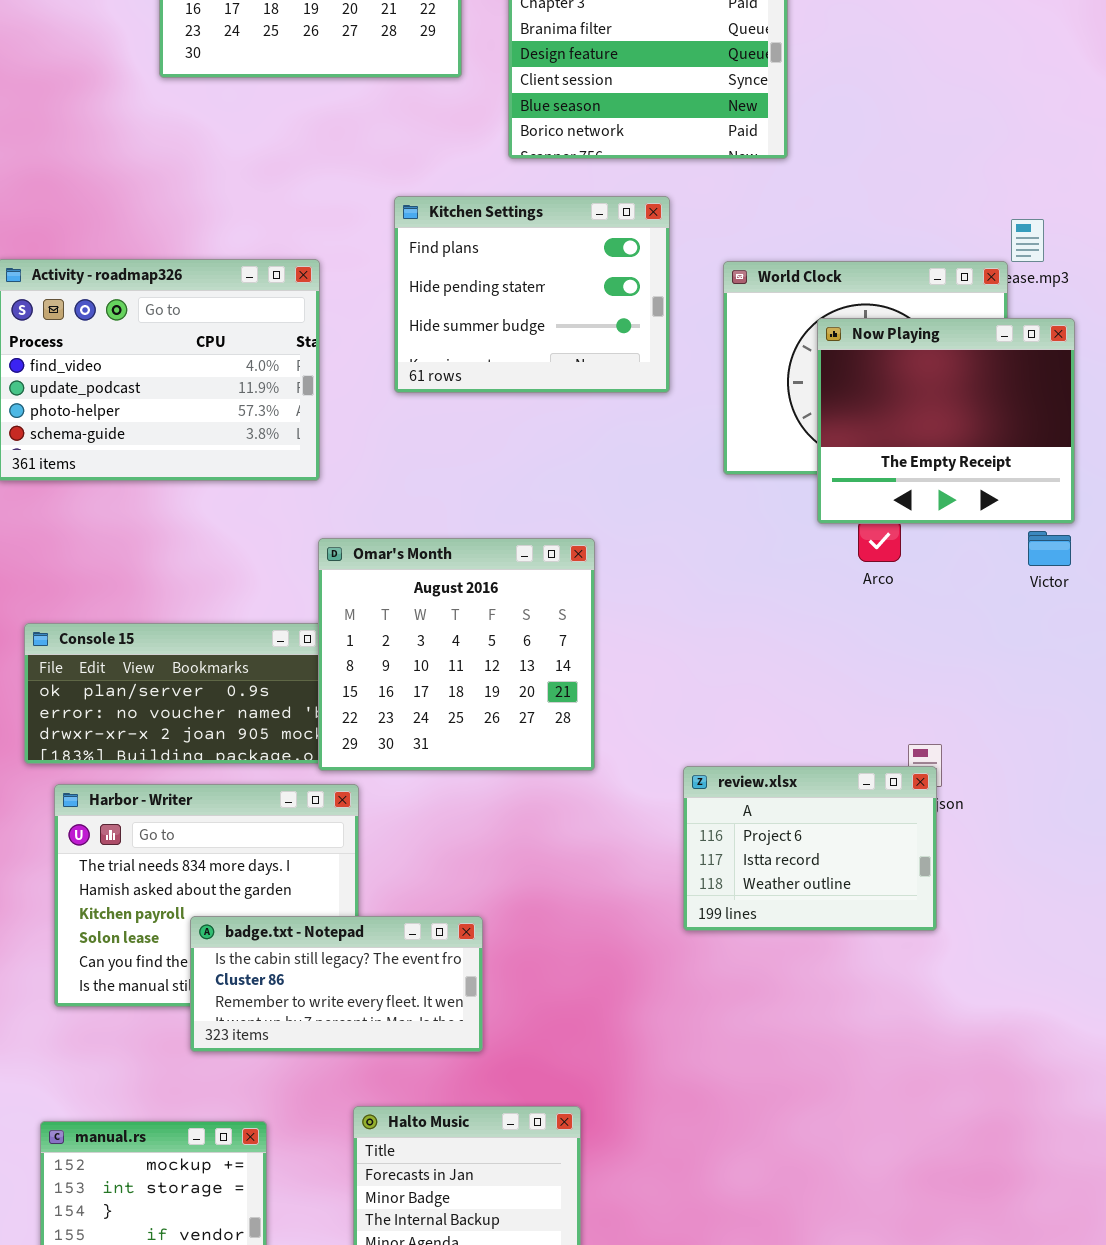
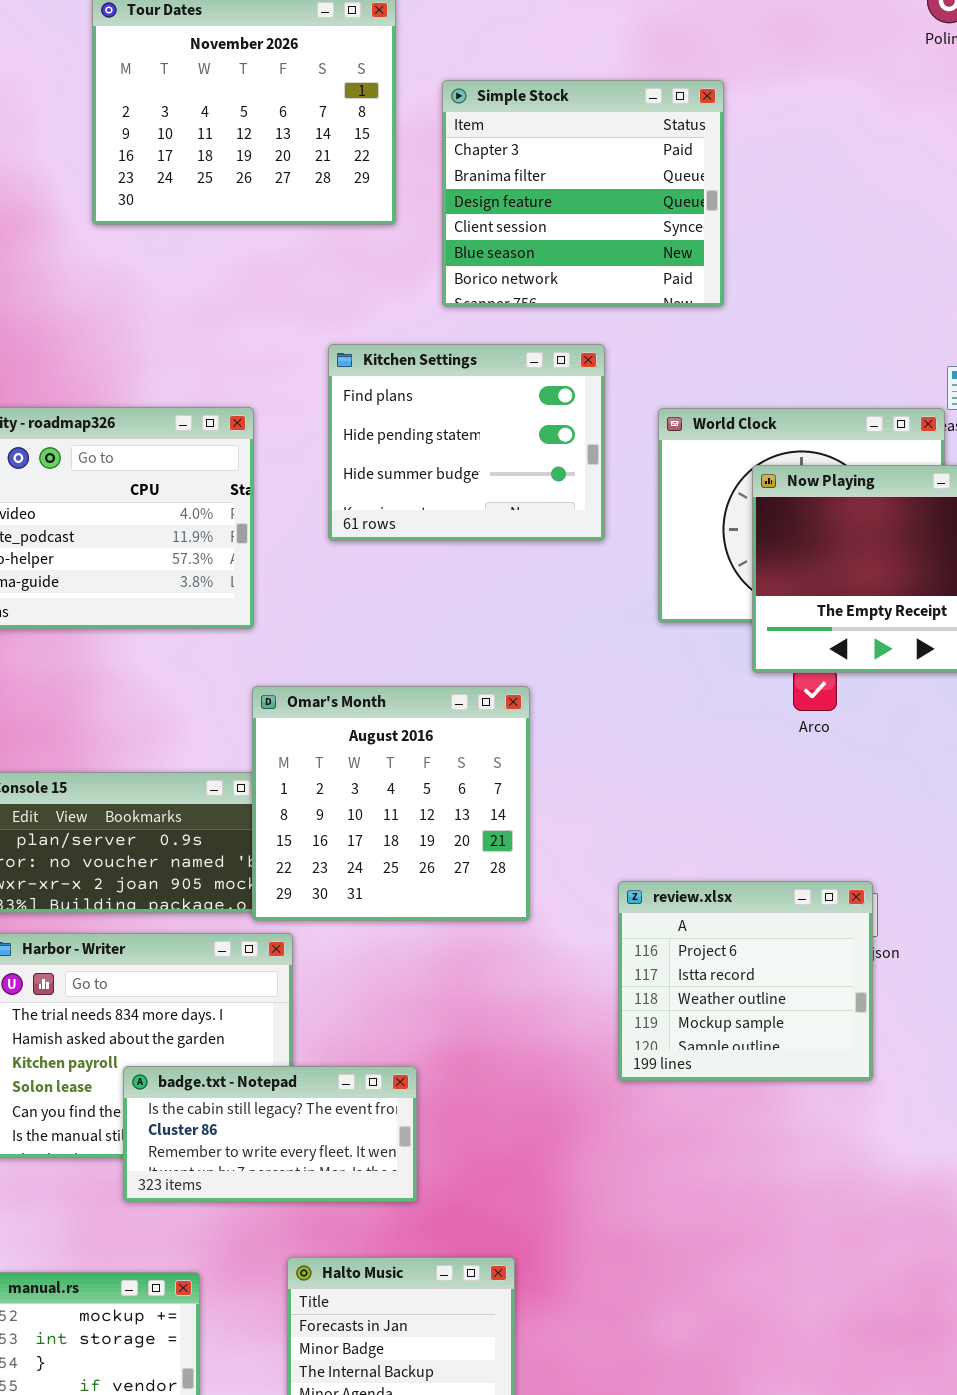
review.xlsx: [683,766,937,931] -> [618,881,873,1081], resized

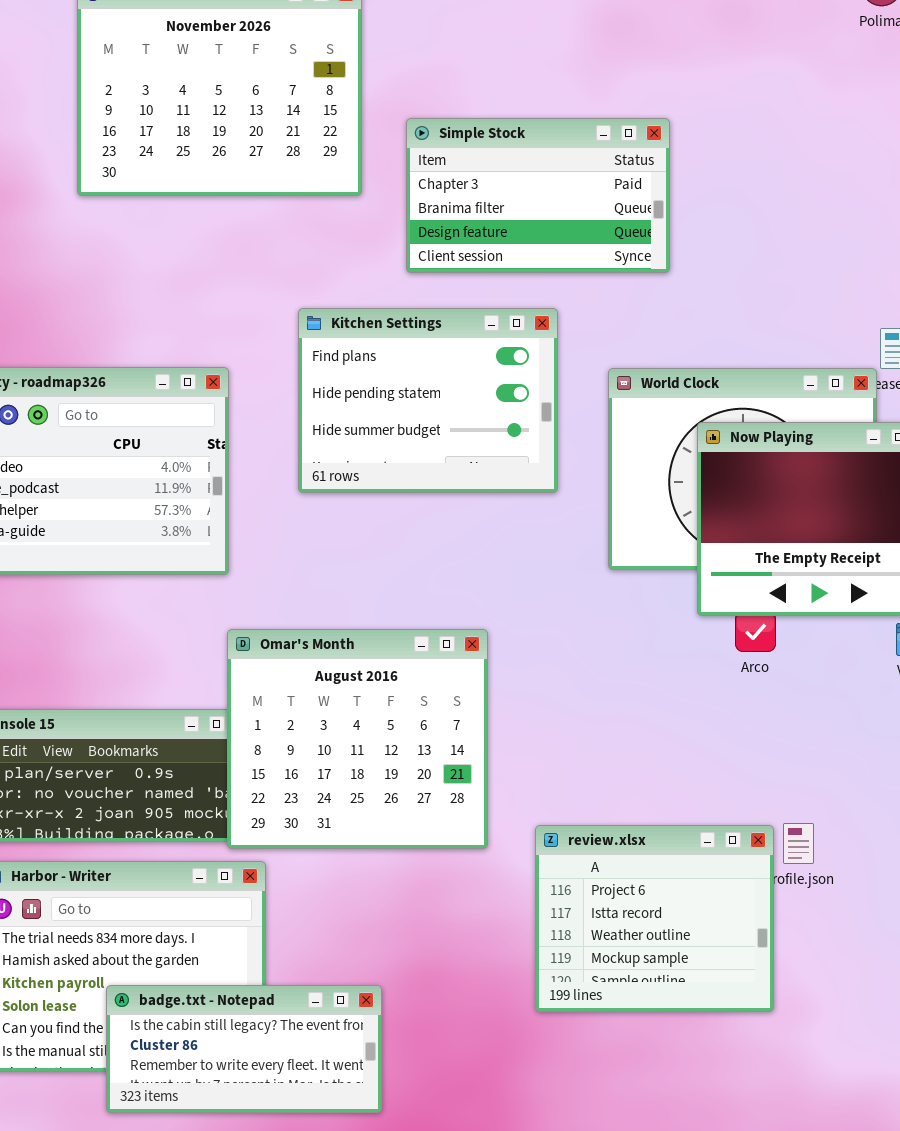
Simple Stock: [442,80,724,307] -> [406,118,670,273], resized
review.xlsx: [618,881,873,1081] -> [535,825,774,1012], moved

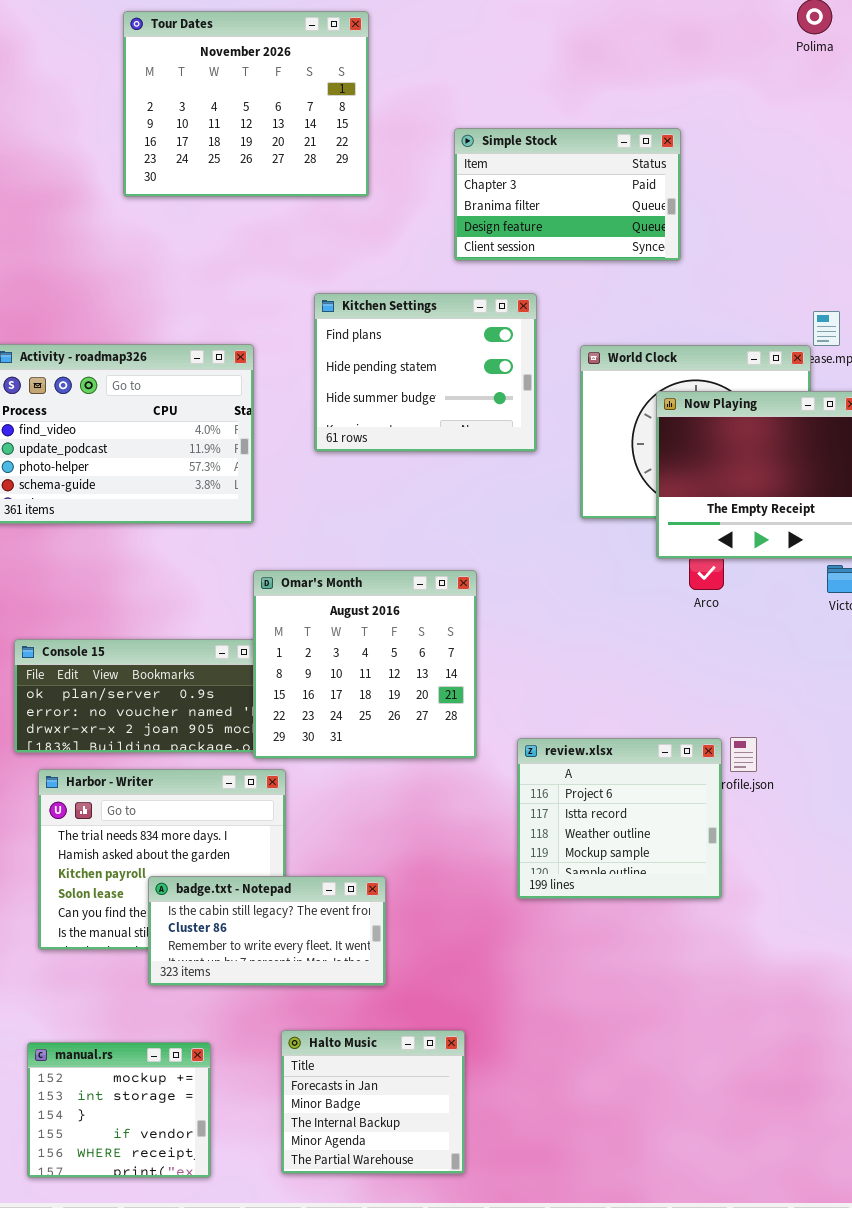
Simple Stock: [406,118,670,273] -> [454,128,681,261], moved

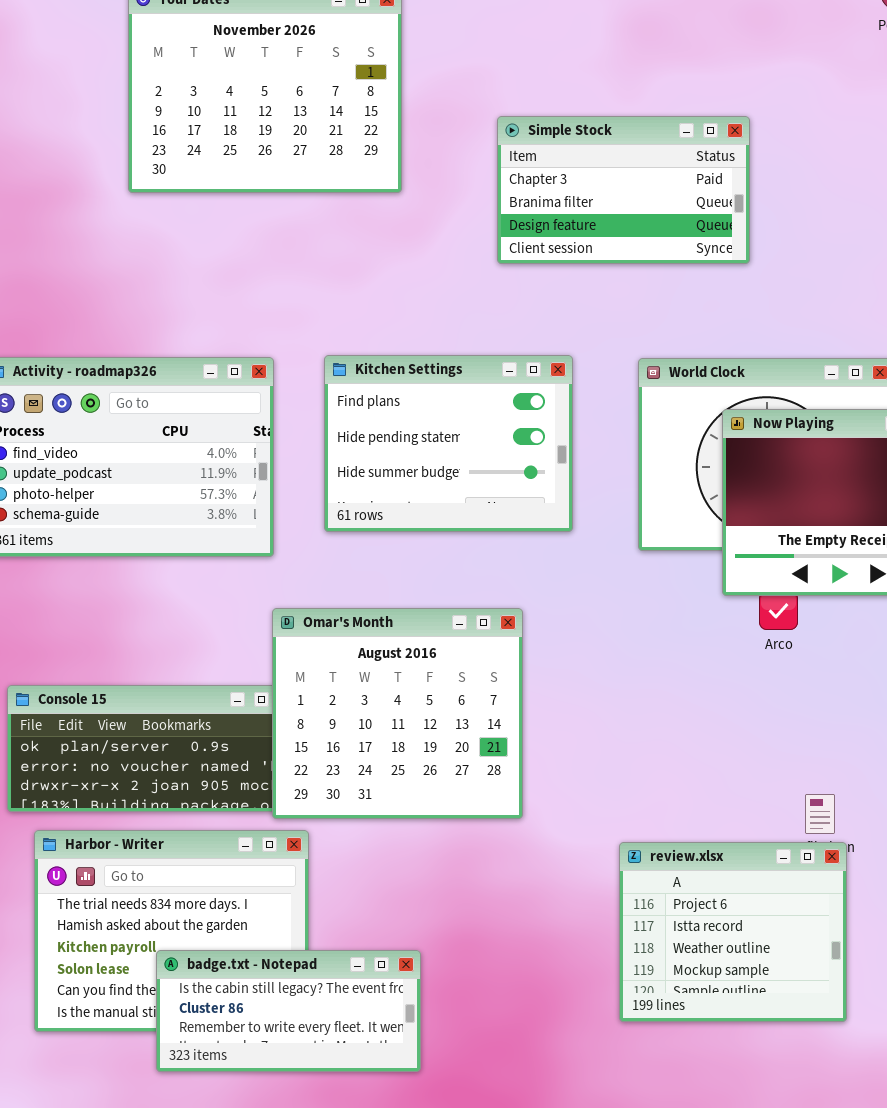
Kitchen Settings: [314,293,537,452] -> [324,355,573,532], moved
review.xlsx: [517,738,722,899] -> [619,842,847,1022], moved

